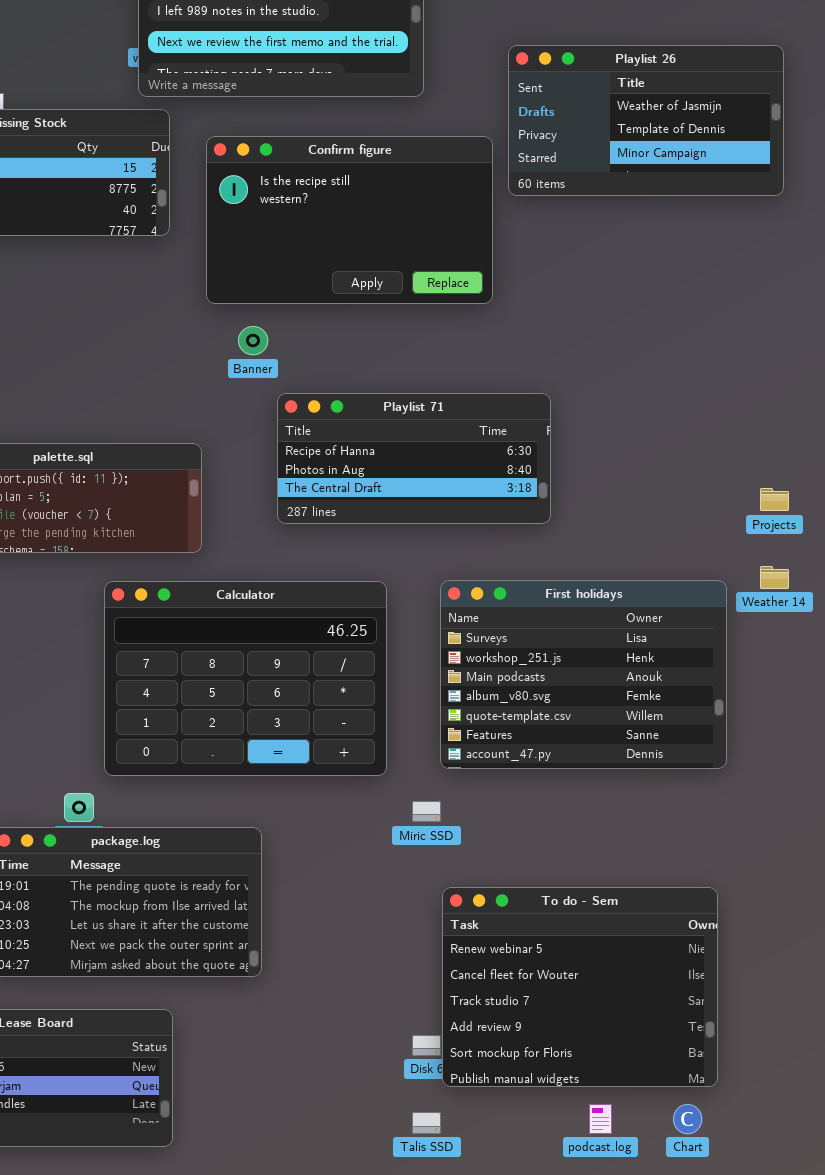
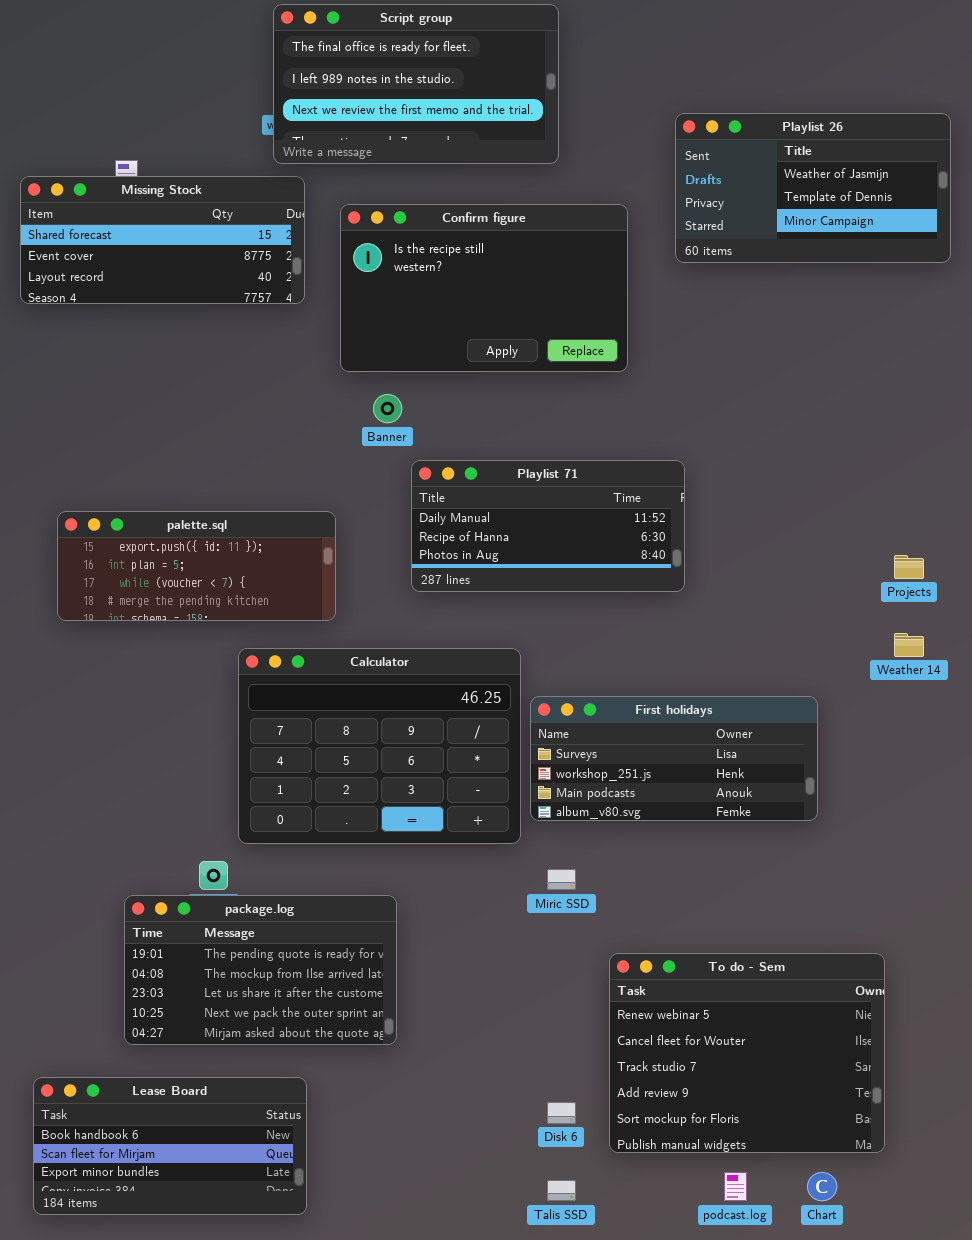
Playlist 26: [508,45,784,196] -> [675,113,951,263], moved
Playlist 71: [277,393,551,524] -> [411,460,685,592], scrolled up 1 row
First holidays: [440,580,727,769] -> [530,696,818,821], moved, resized
To do - Sem: [442,887,718,1087] -> [609,953,885,1153], moved

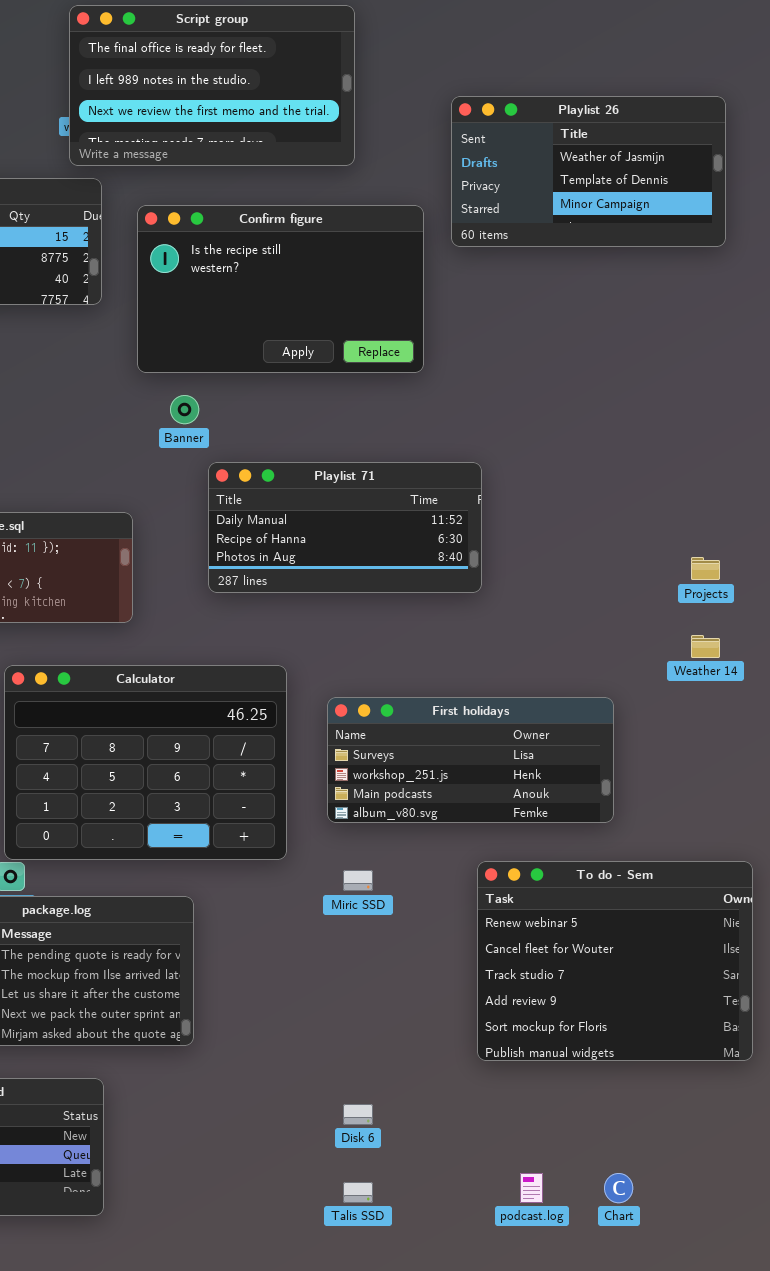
Playlist 26: [675,113,951,263] -> [451,96,726,247], moved
Calculator: [238,648,521,844] -> [4,665,287,860], moved
To do - Sem: [609,953,885,1153] -> [477,861,753,1061], moved

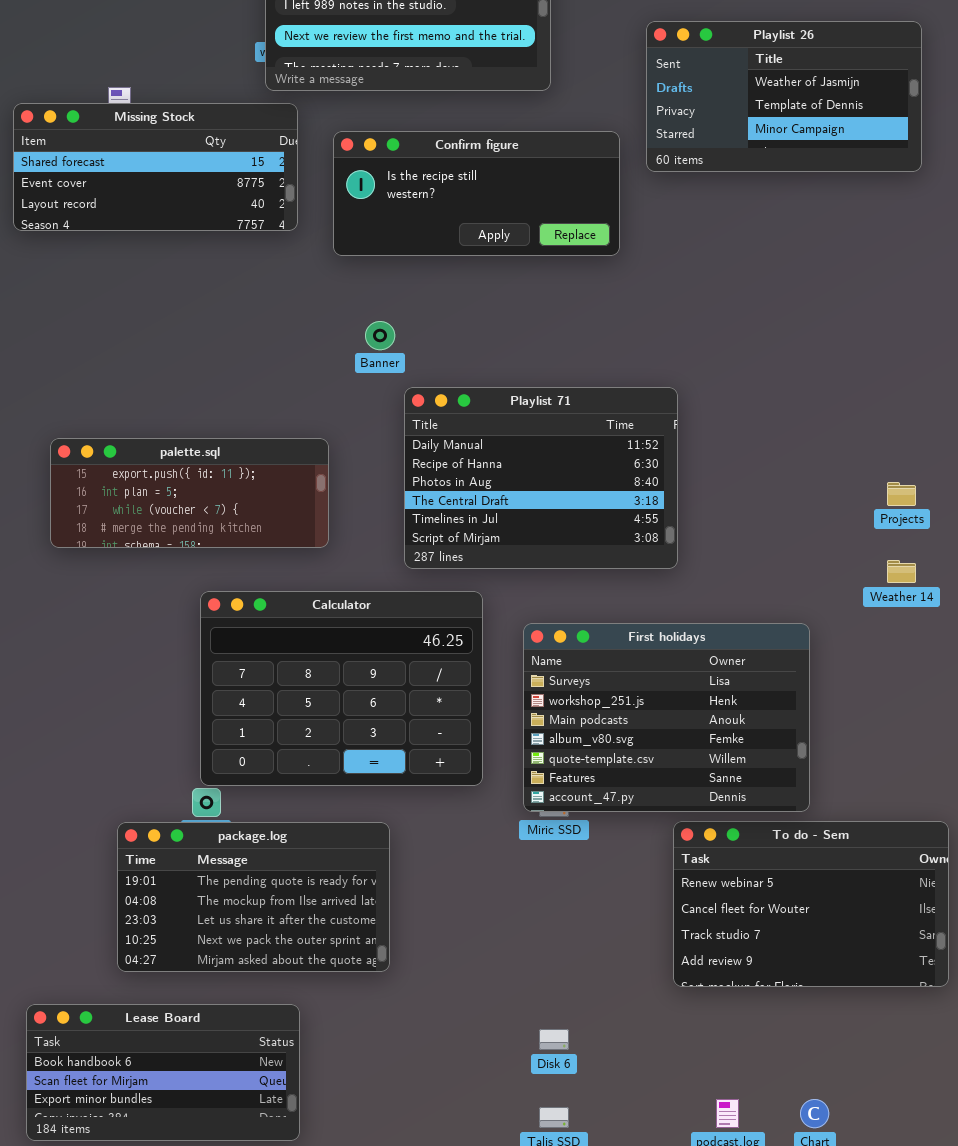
Confirm figure: [137,205,424,373] -> [333,131,620,256], resized
Playlist 71: [208,462,482,593] -> [404,387,678,569], resized
First holidays: [327,697,614,823] -> [523,623,810,812], resized
To do - Sem: [477,861,753,1061] -> [673,821,949,987], resized

